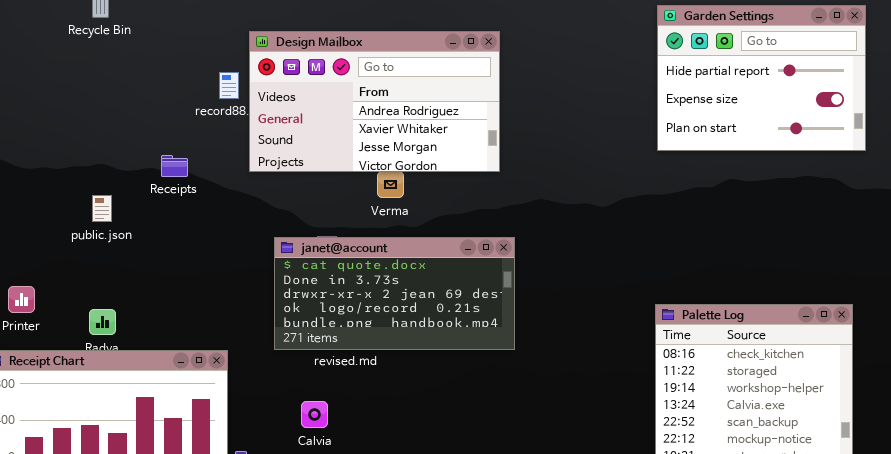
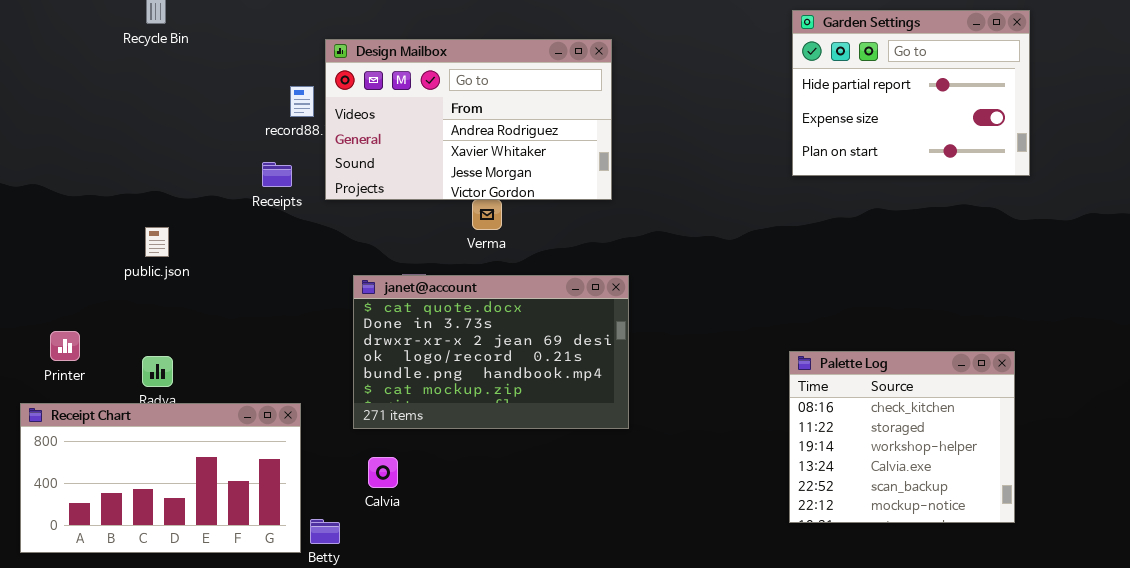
Receipts: [161,155,188,177] -> [262,162,292,187], moved
janet@account: [274,237,515,350] -> [353,275,629,429], resized
Calvia: [301,401,328,428] -> [368,457,398,488], moved

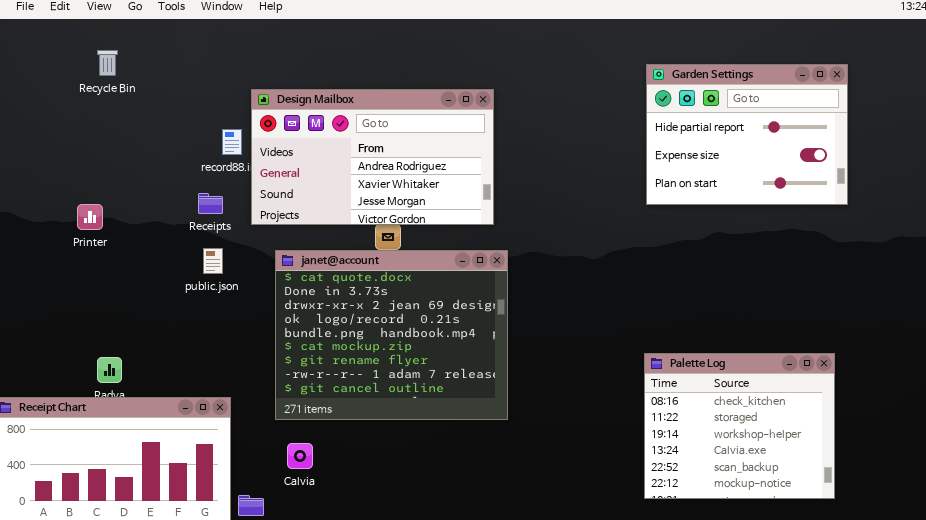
public.json: [145,227,169,257] -> [203,248,223,274], moved
janet@account: [353,275,629,429] -> [275,250,508,420], resized
Printer: [50,331,80,361] -> [77,204,103,230], moved

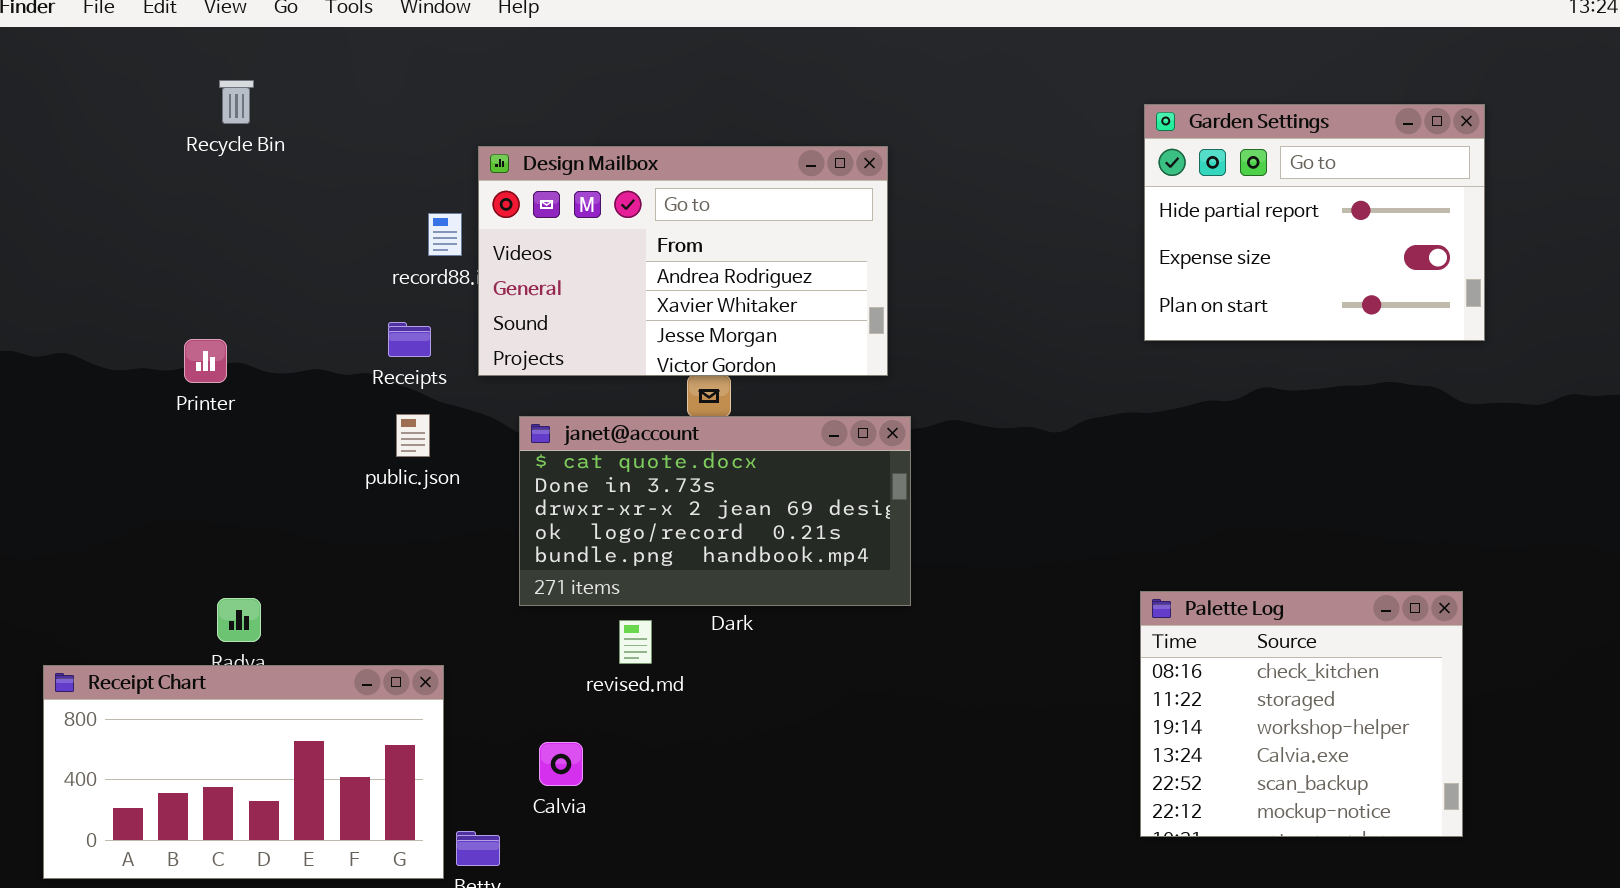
janet@account: [275,250,508,420] -> [519,416,911,606], resized

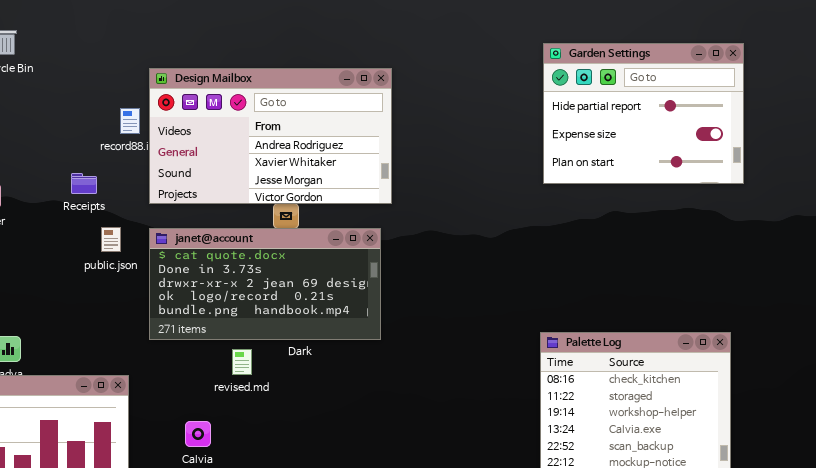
Receipts: [388,322,431,357] -> [71,173,97,194], moved
janet@account: [519,416,911,606] -> [149,228,381,340], moved

